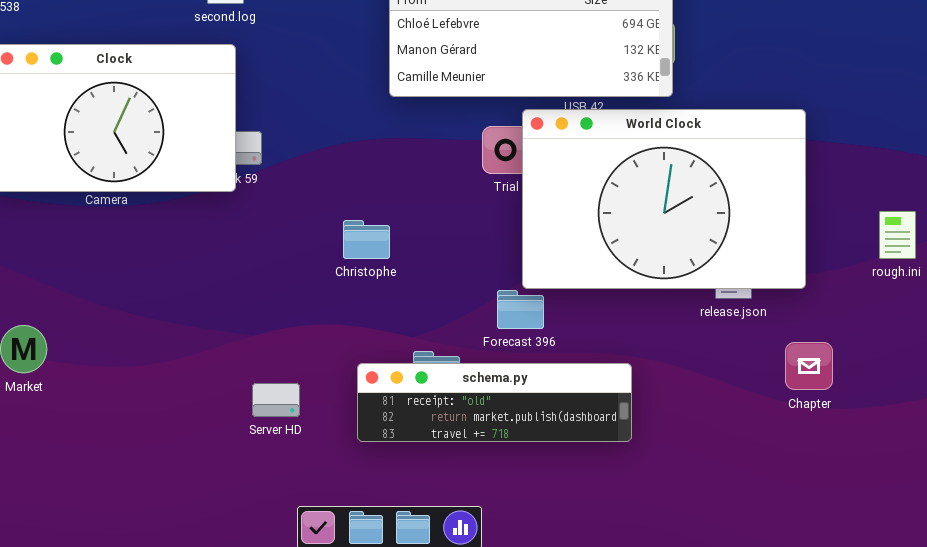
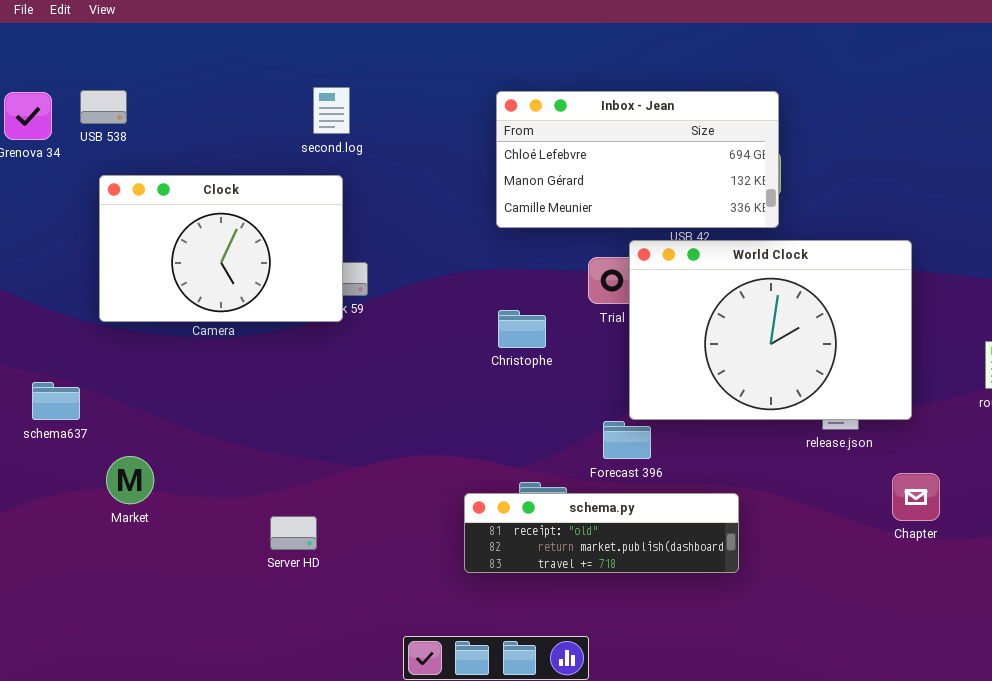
Christophe: [343,220,390,259] -> [498,310,546,348], moved
Server HD: [252,383,300,417] -> [270,516,317,550], moved

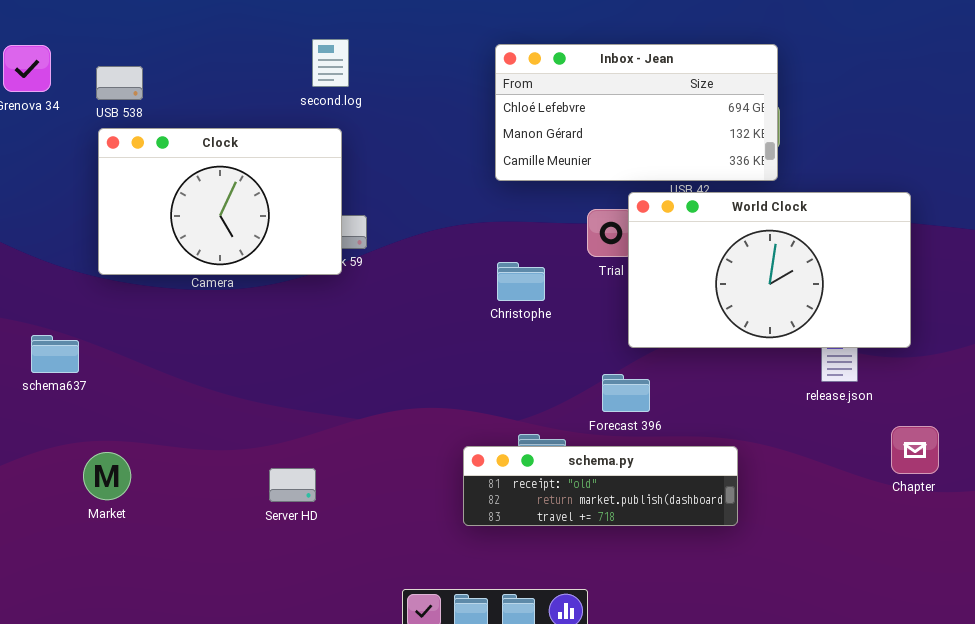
USB 538: [80,90,127,124] -> [96,66,143,100], moved
World Clock: [629,240,912,420] -> [628,192,911,348], resized
Market: [106,456,154,504] -> [83,452,131,500], moved

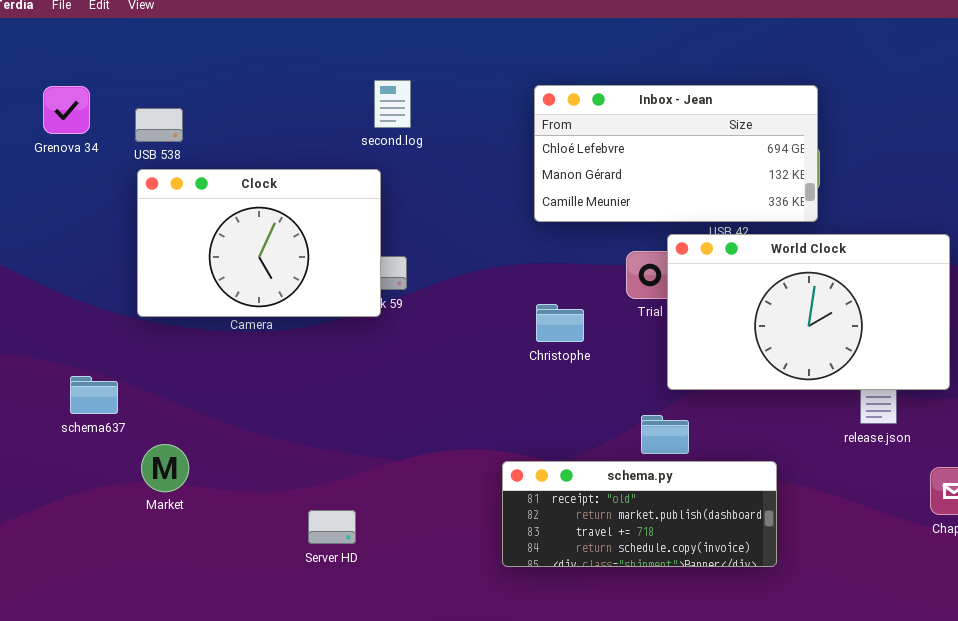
second.log: [312,39,349,87] -> [374,80,411,128], moved
schema.py: [463,446,738,526] -> [502,461,777,567], resized
Market: [83,452,131,500] -> [141,444,189,492], moved

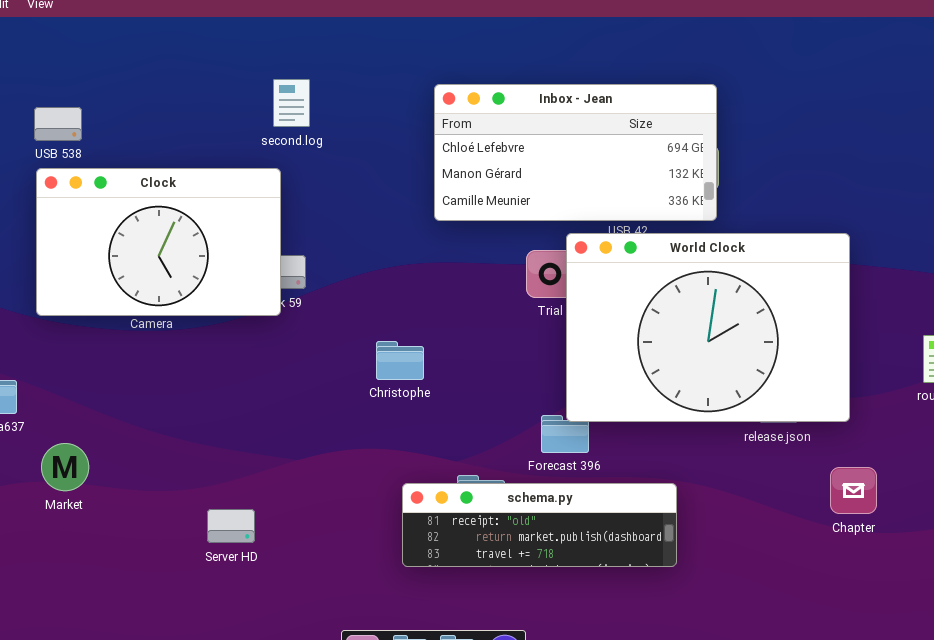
World Clock: [667,234,950,390] -> [566,233,850,422], resized
Christophe: [536,304,584,342] -> [376,341,424,380], moved
schema.py: [502,461,777,567] -> [402,483,677,567], resized

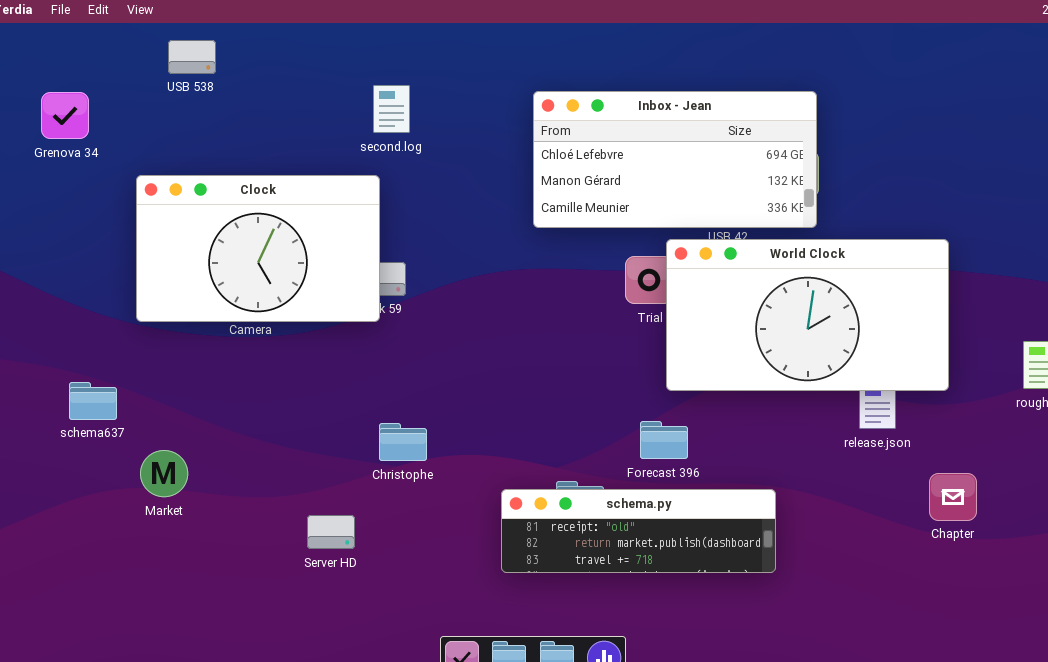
USB 538: [34,107,82,141] -> [168,40,216,74], moved
World Clock: [566,233,850,422] -> [666,239,949,391], resized
Christophe: [376,341,424,380] -> [379,423,427,461], moved

